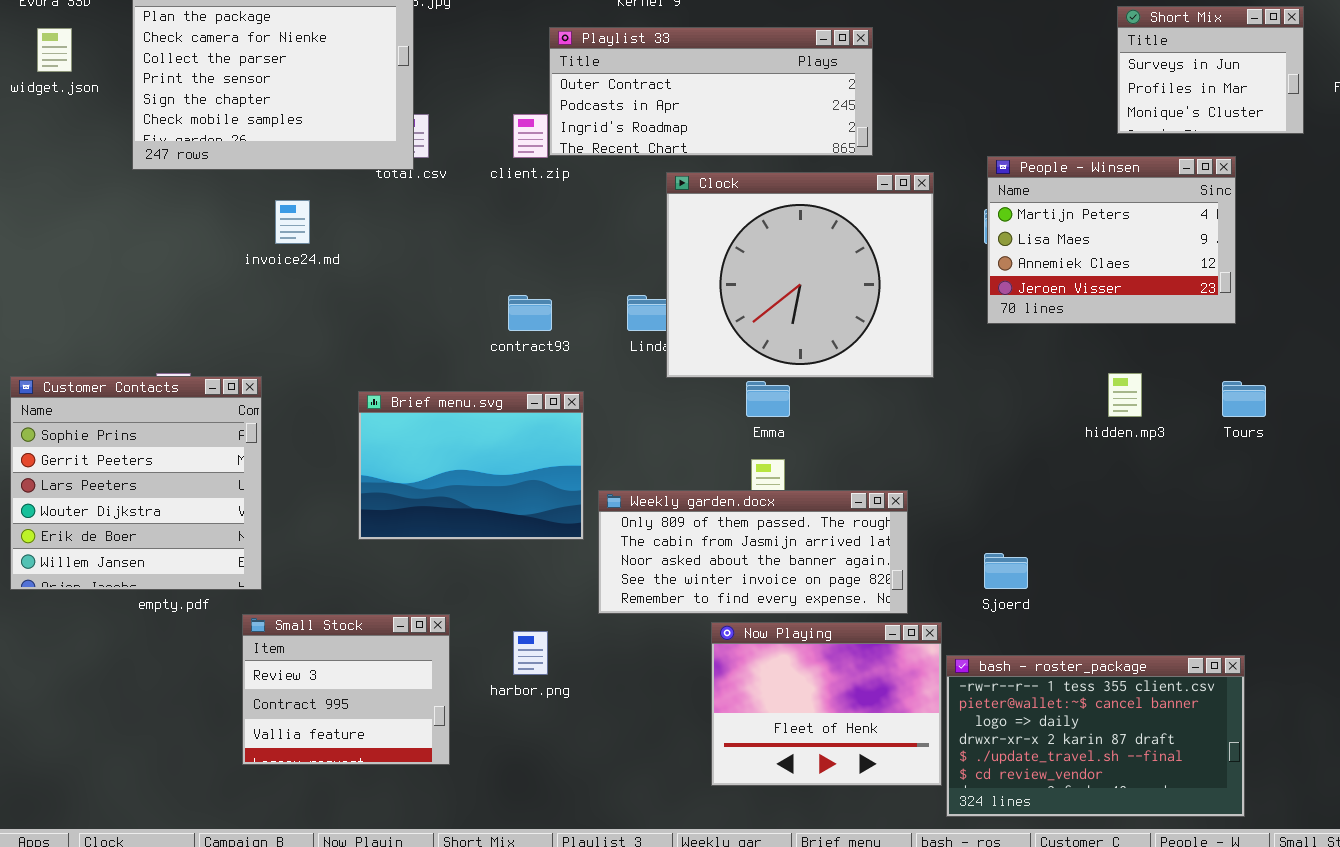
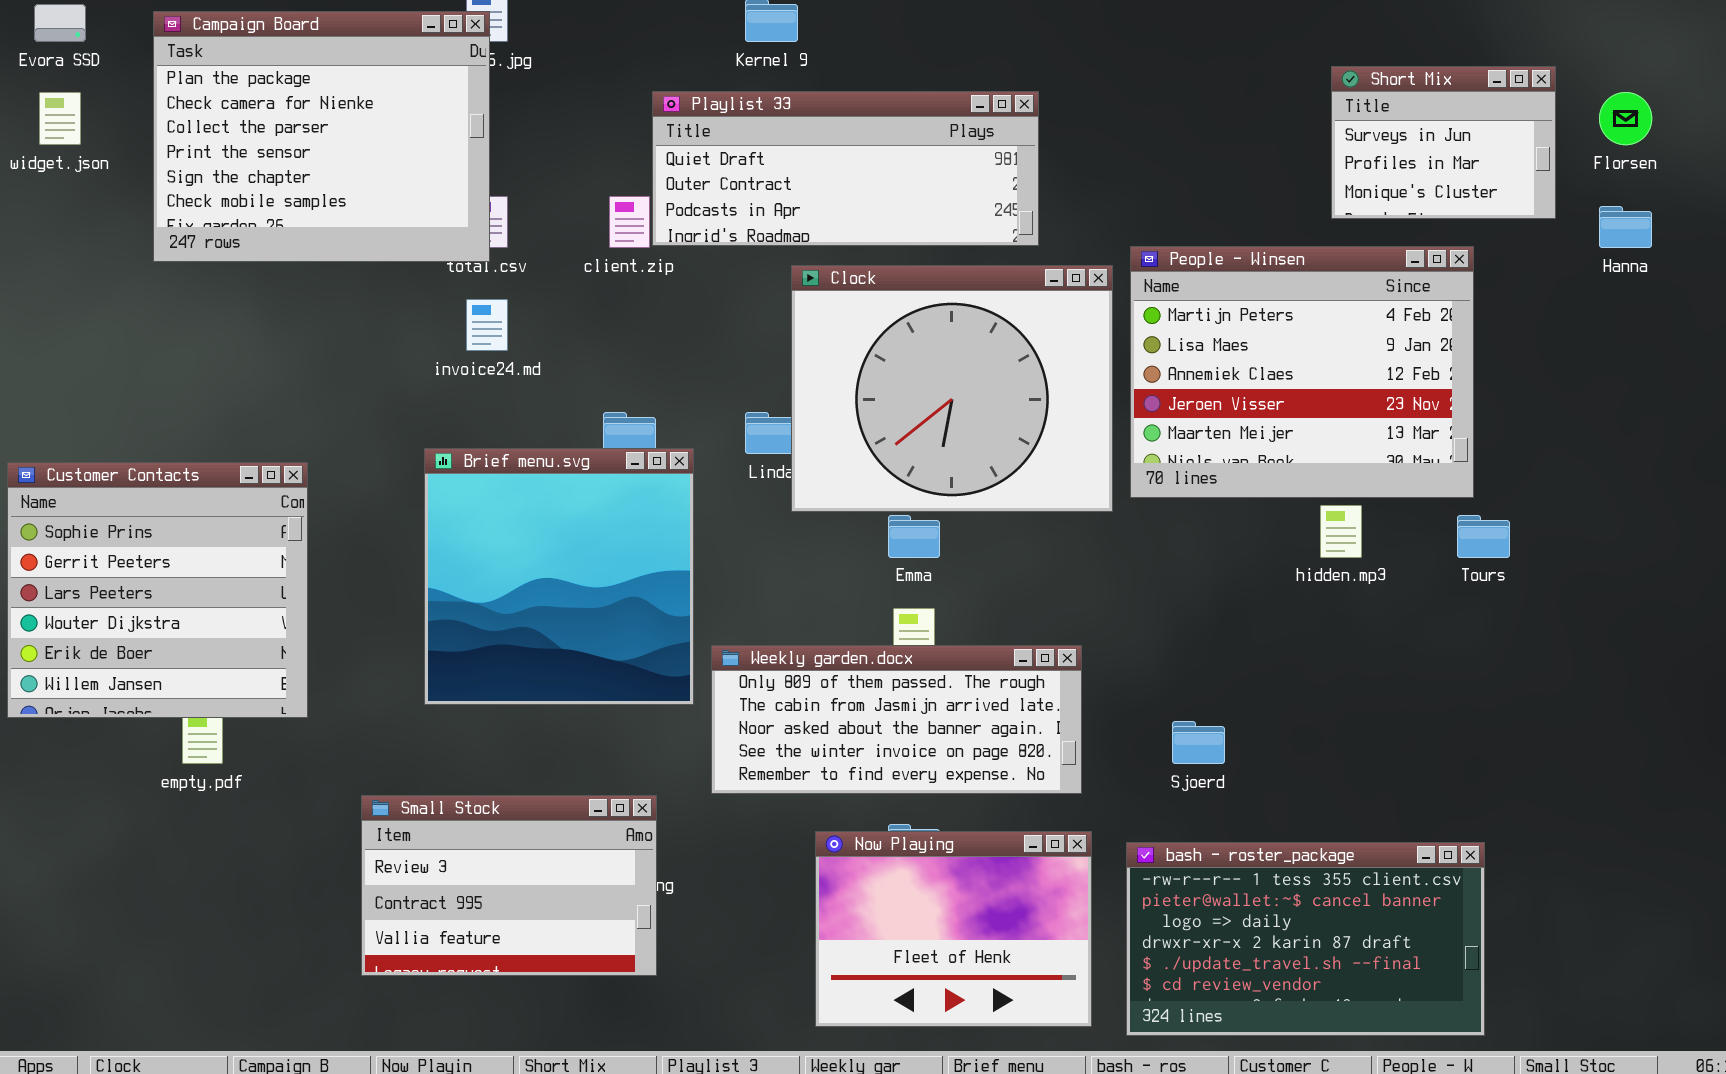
Playlist 33: [549,27,873,156] -> [652,91,1039,246], scrolled up 1 row
People - Winsen: [987,156,1236,324] -> [1130,246,1474,498], resized
invoice24.md: [275,200,310,244] -> [466,299,508,351], moved
Customer Contacts: [10,376,262,590] -> [7,462,308,718], moved
Brief menu.svg: [358,391,584,540] -> [424,448,694,705], resized
Small Stock: [242,614,450,765] -> [361,795,657,976], moved, resized
Now Playing: [711,622,942,786] -> [815,831,1092,1027], moved

